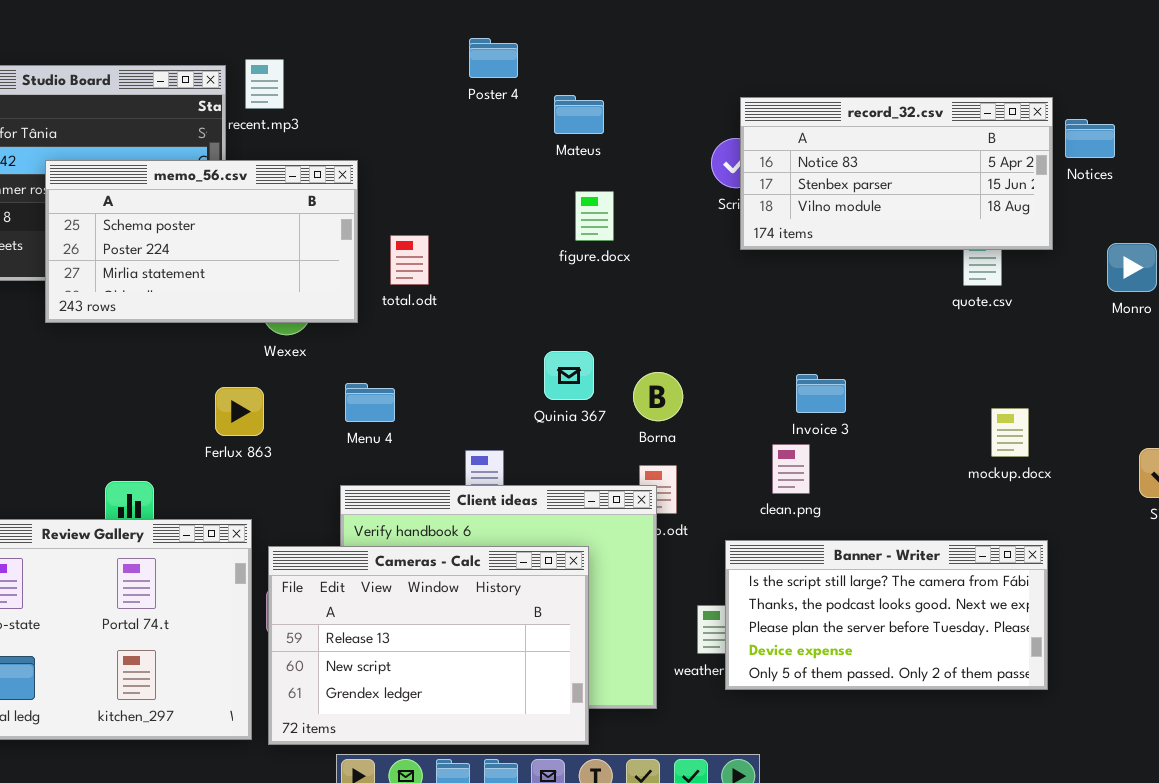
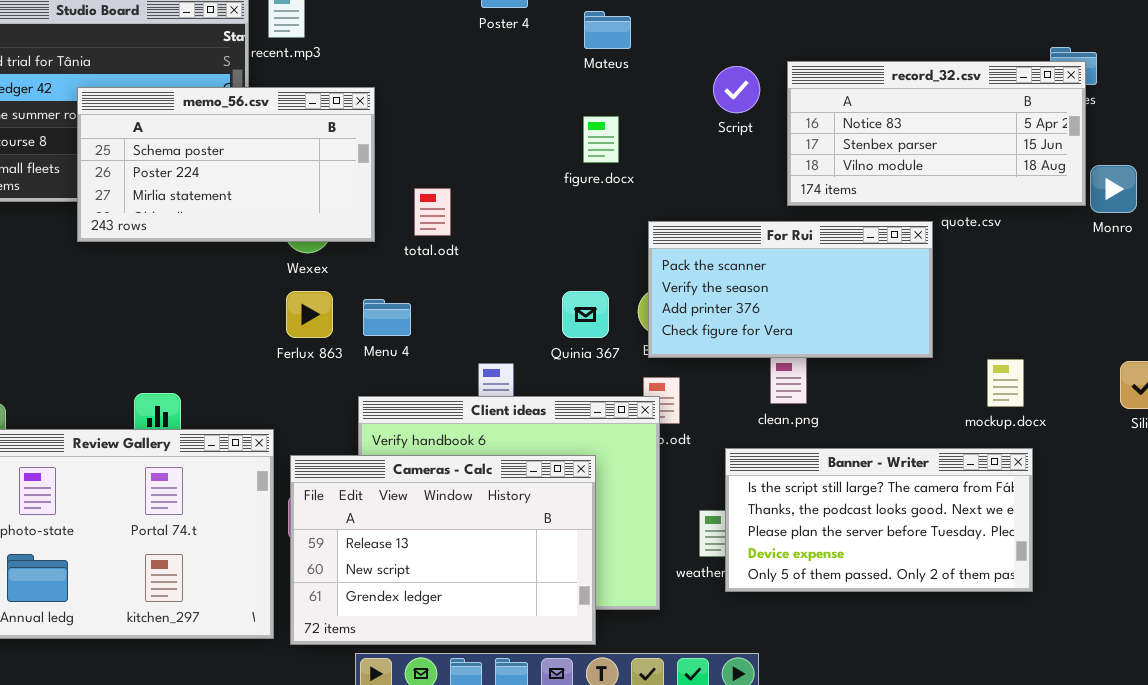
Mateus: [554,95,604,134] -> [584,11,631,49], moved
record_32.csv: [740,97,1053,250] -> [787,61,1086,206], moved
total.odt: [390,235,429,285] -> [414,188,451,236], moved
For Rui: none -> [648,221,933,358], opened
Quinia 367: [544,351,594,400] -> [562,291,609,338], moved
Ferlux 863: [215,387,264,436] -> [286,291,333,338], moved
mockup.docx: [991,408,1029,457] -> [987,359,1024,407], moved

